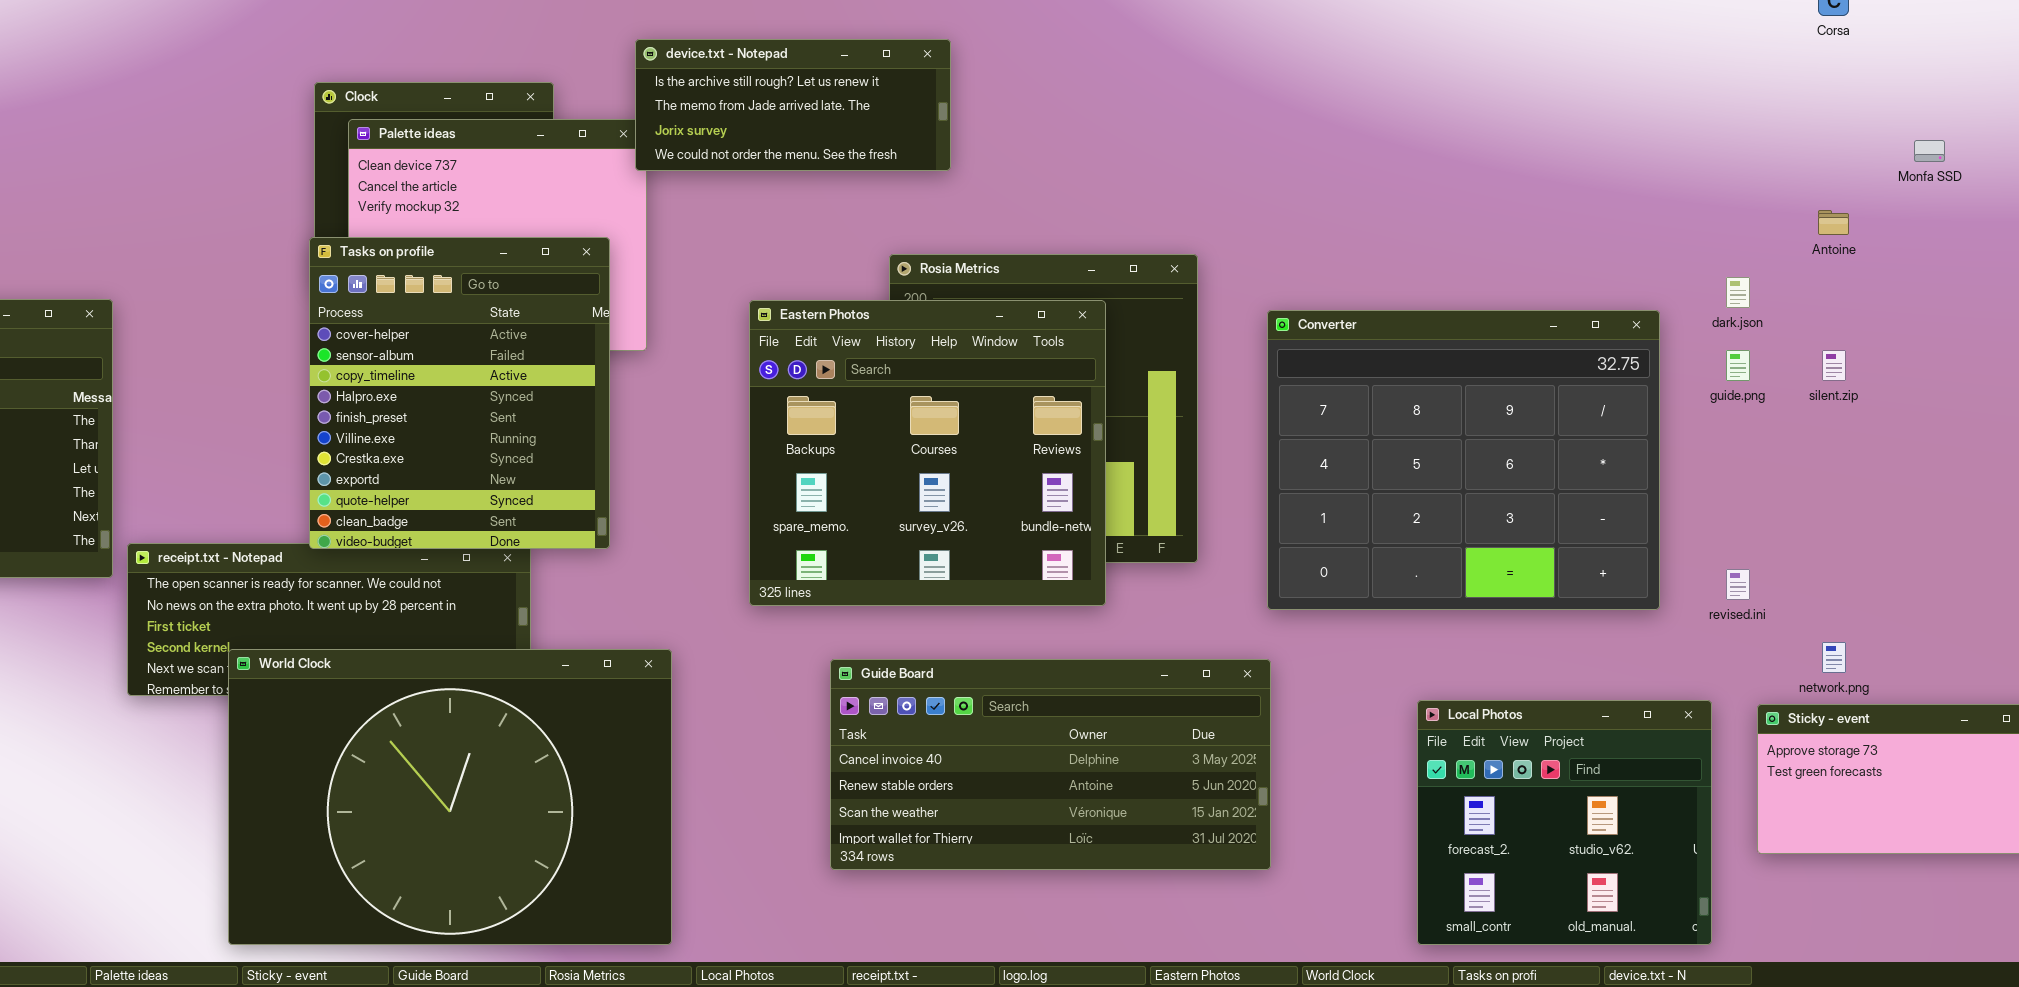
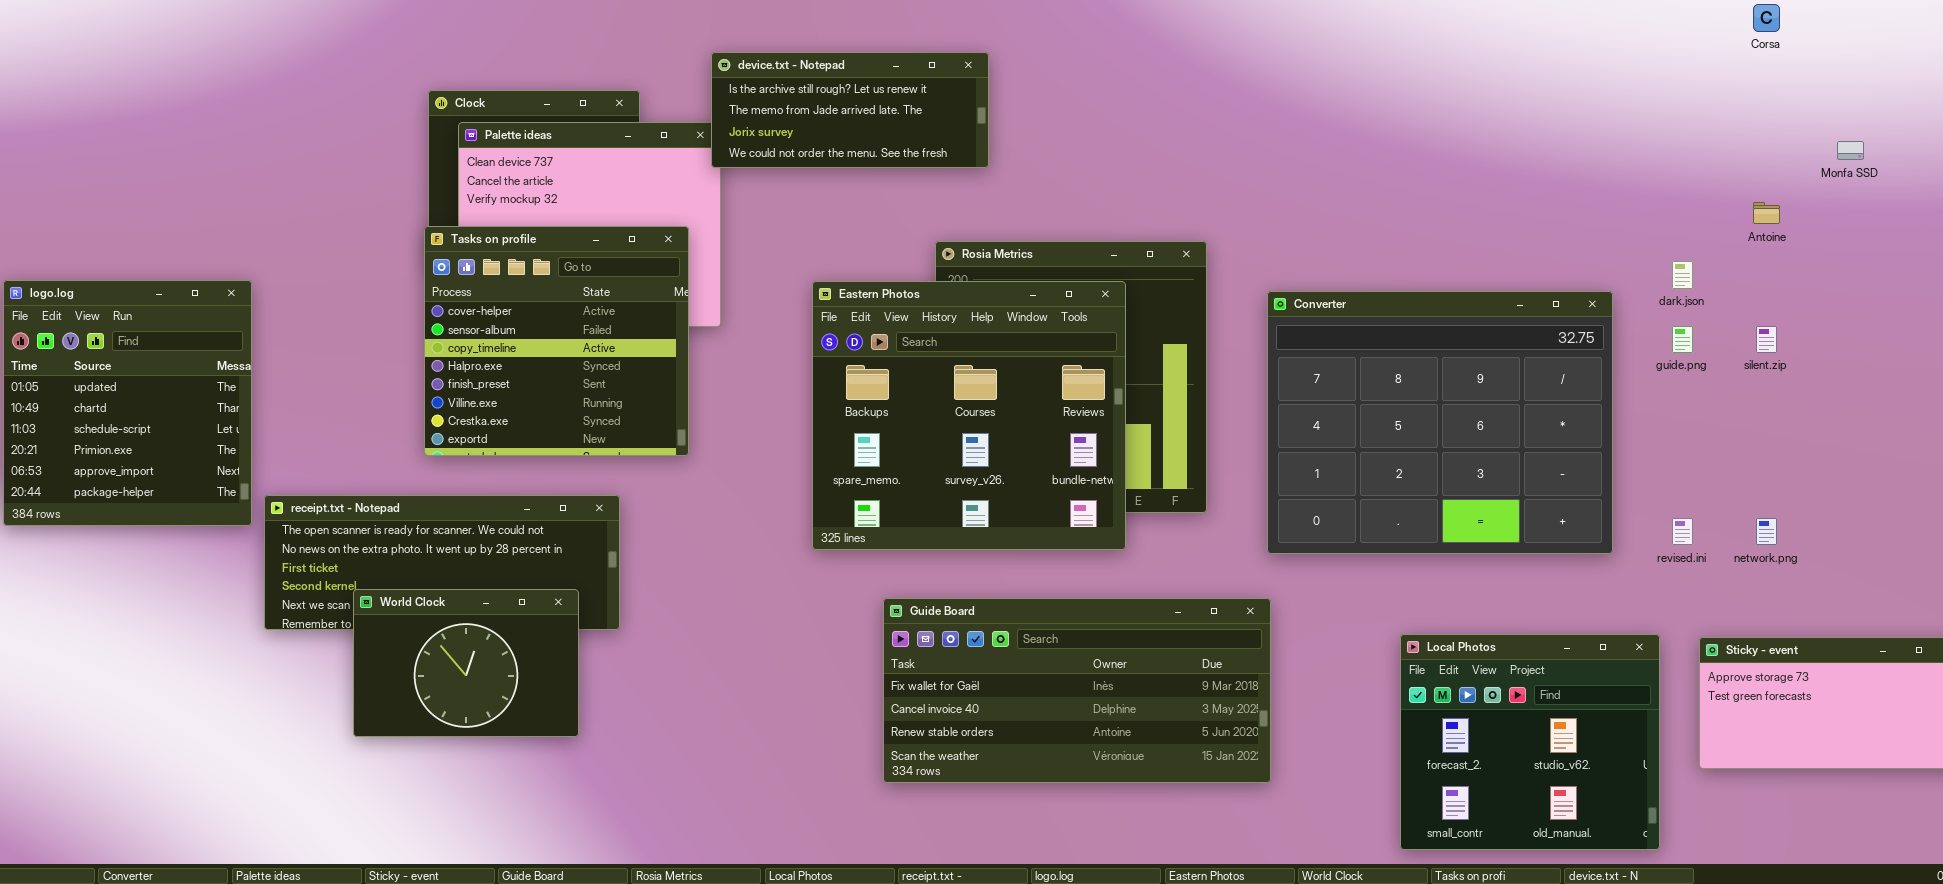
Tasks on profile: [309,237,610,549] -> [424,226,689,456], resized
network.png: [1822,642,1846,673] -> [1756,518,1777,545], moved
World Clock: [228,649,672,945] -> [353,589,579,737], resized
Guide Board: [830,659,1271,870] -> [883,598,1271,783], scrolled up 1 row

